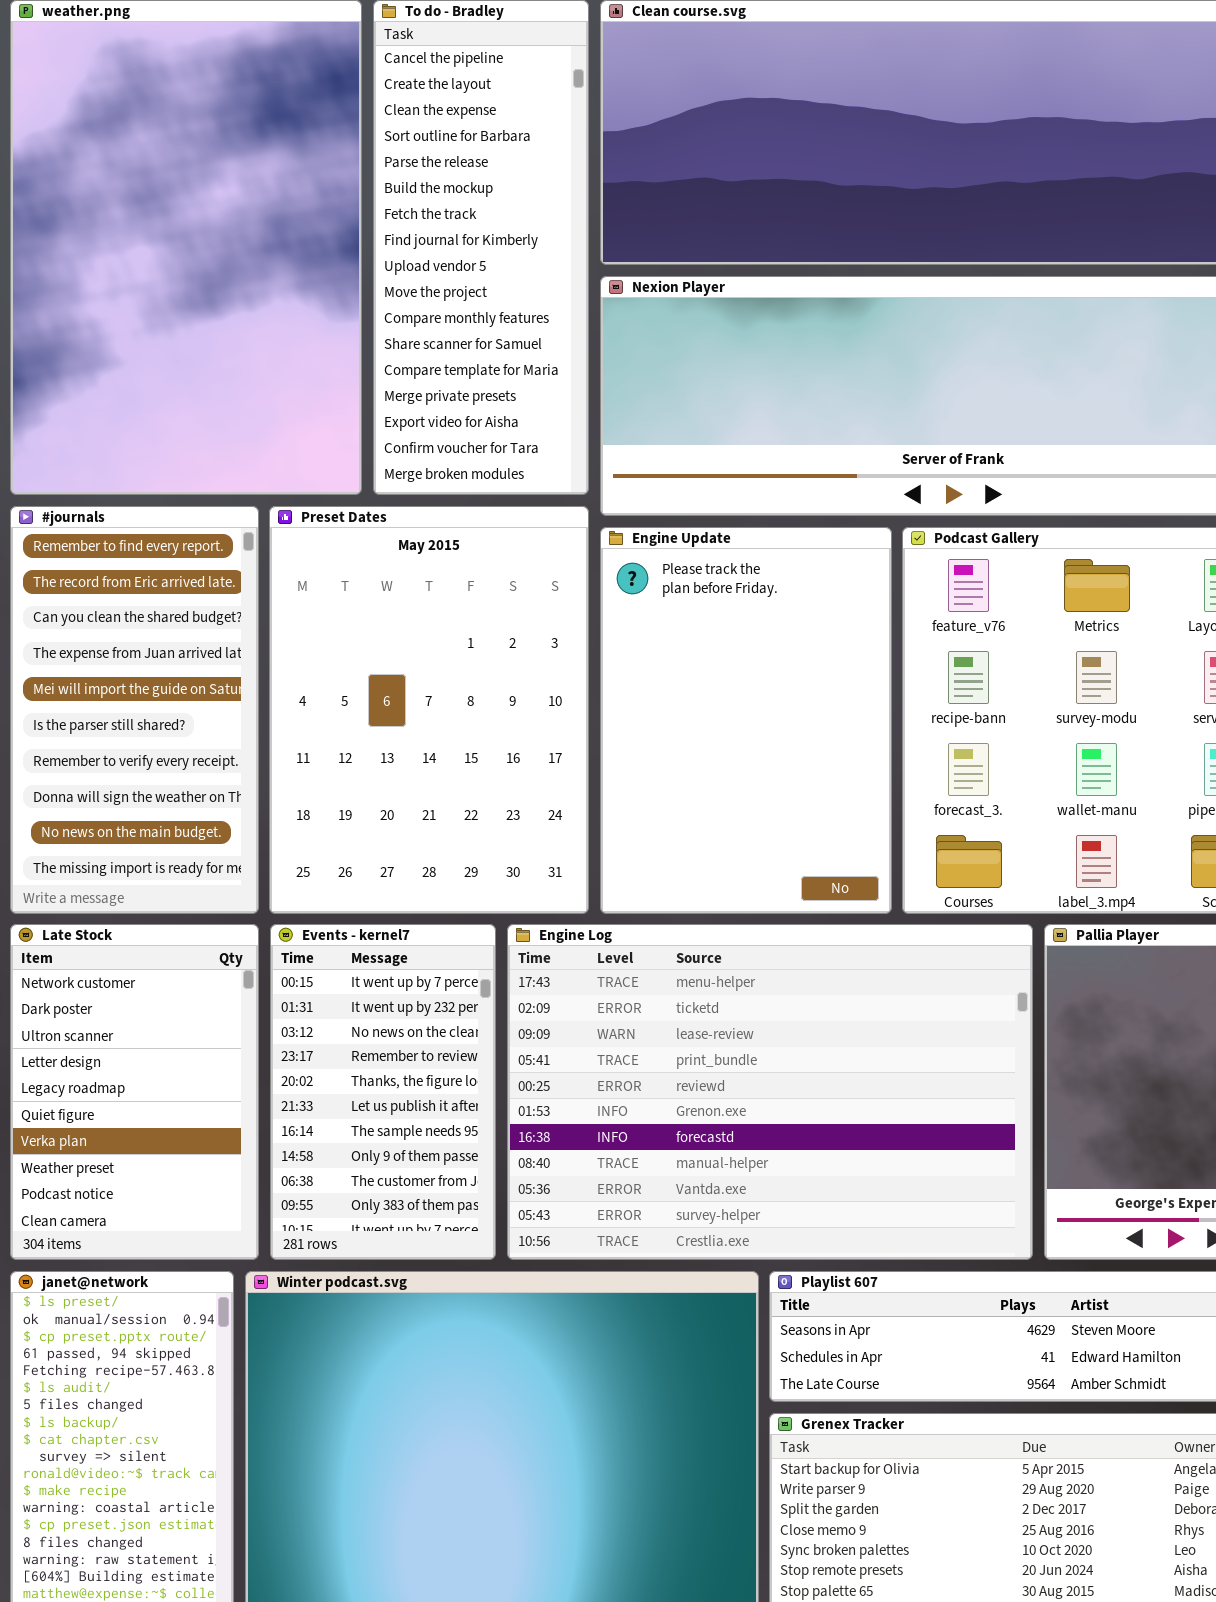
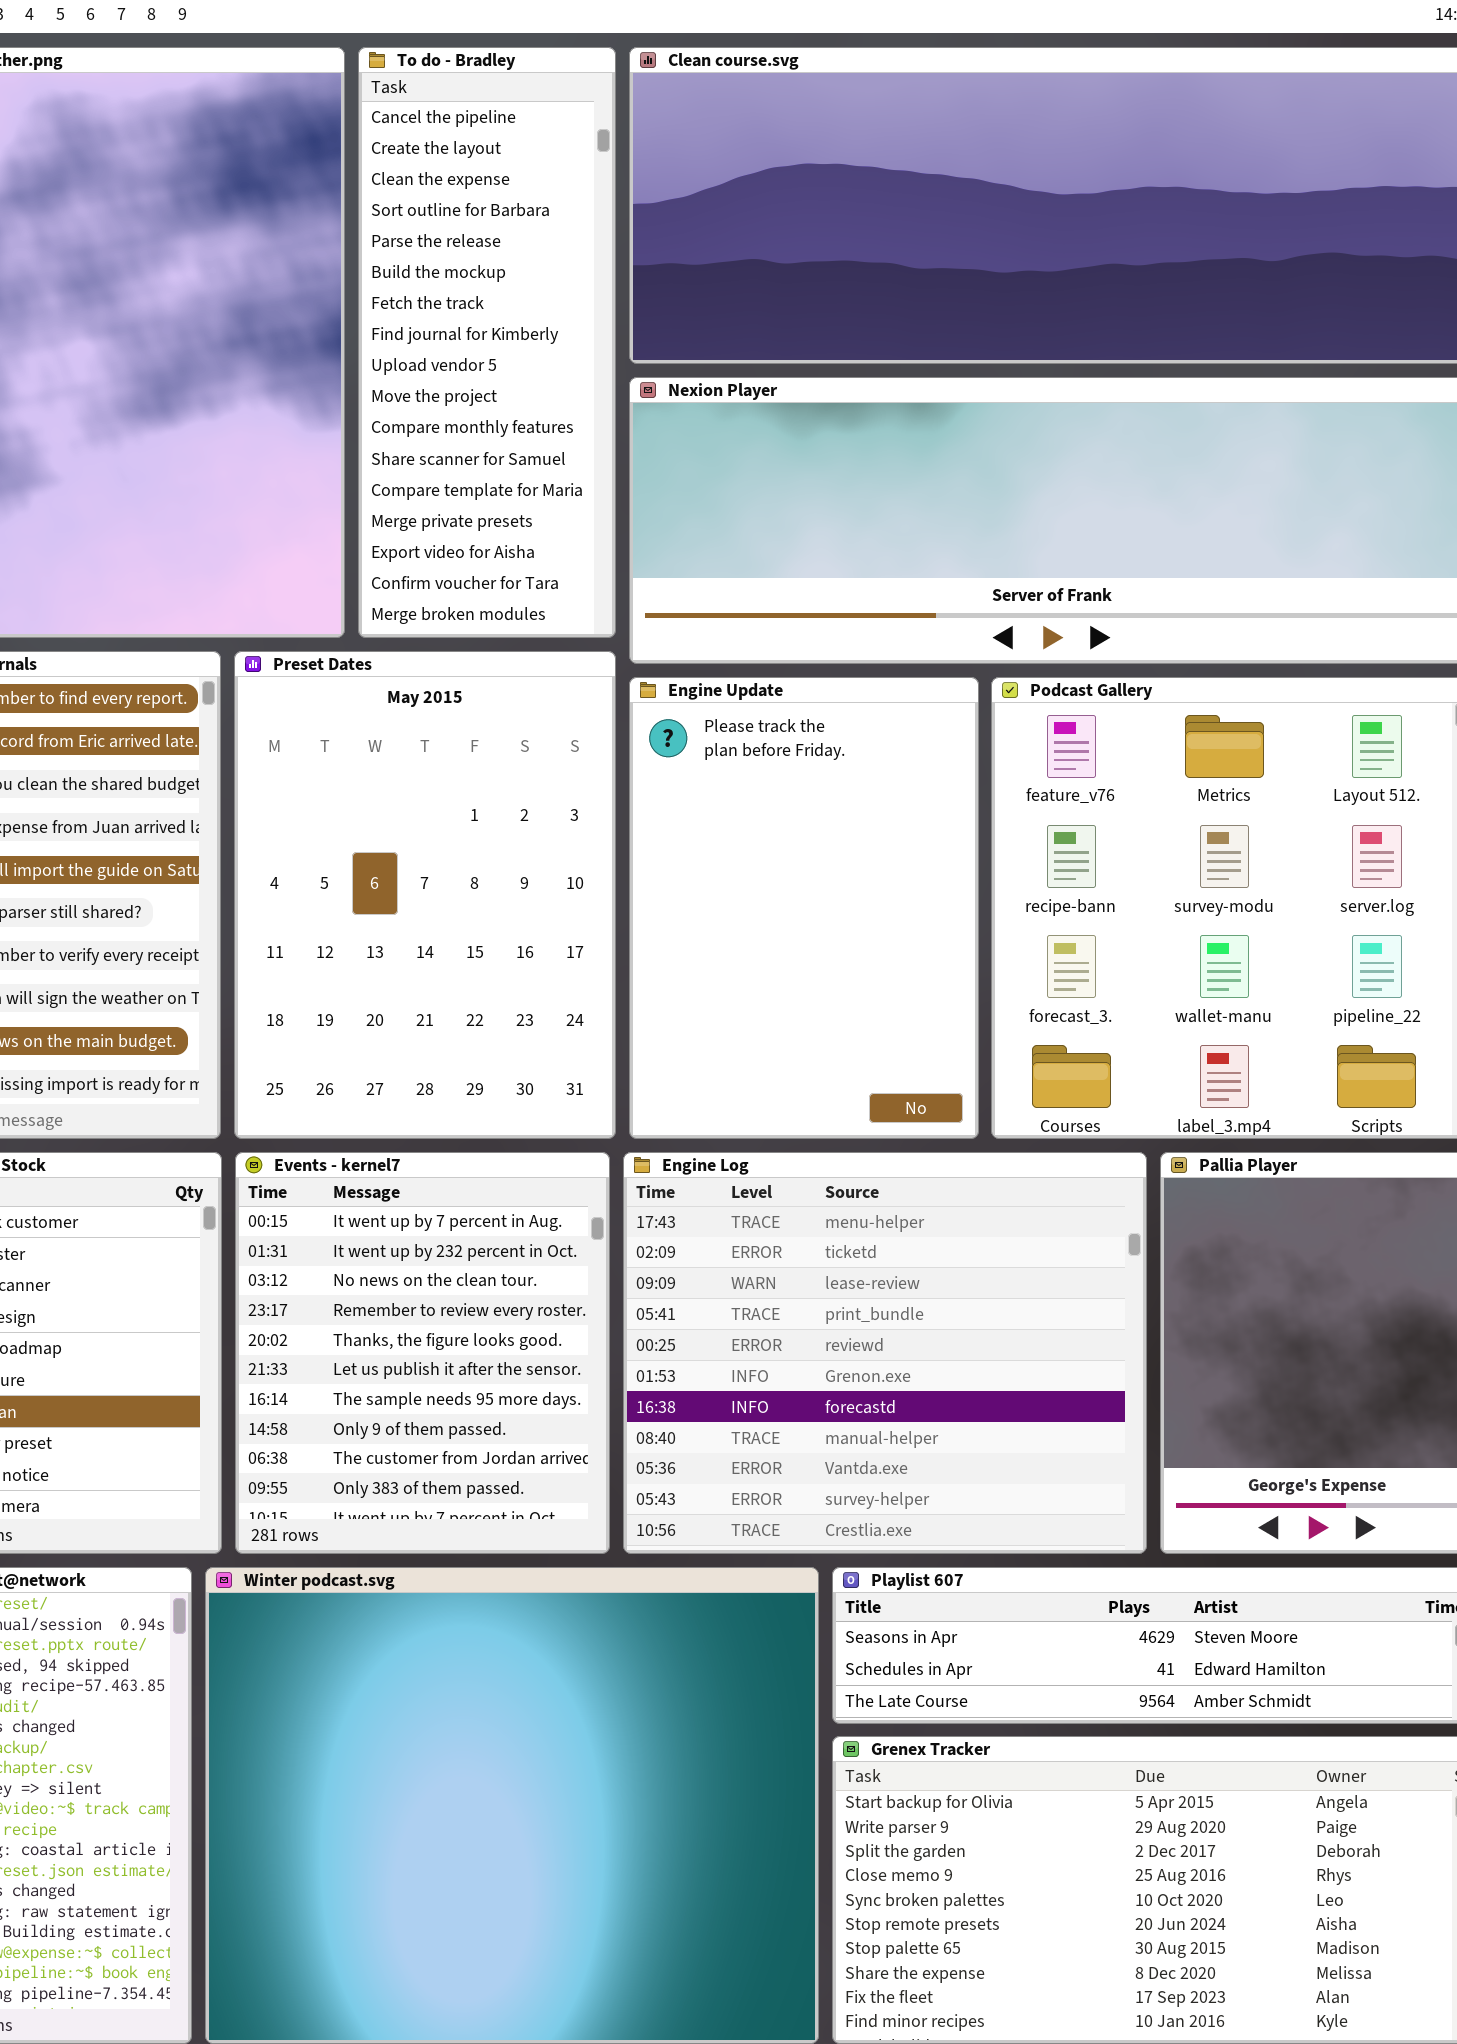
Events - kernel7: [270,924,496,1260] -> [235,1152,610,1554], resized
Engine Log: [507,924,1033,1260] -> [623,1152,1147,1554], resized

